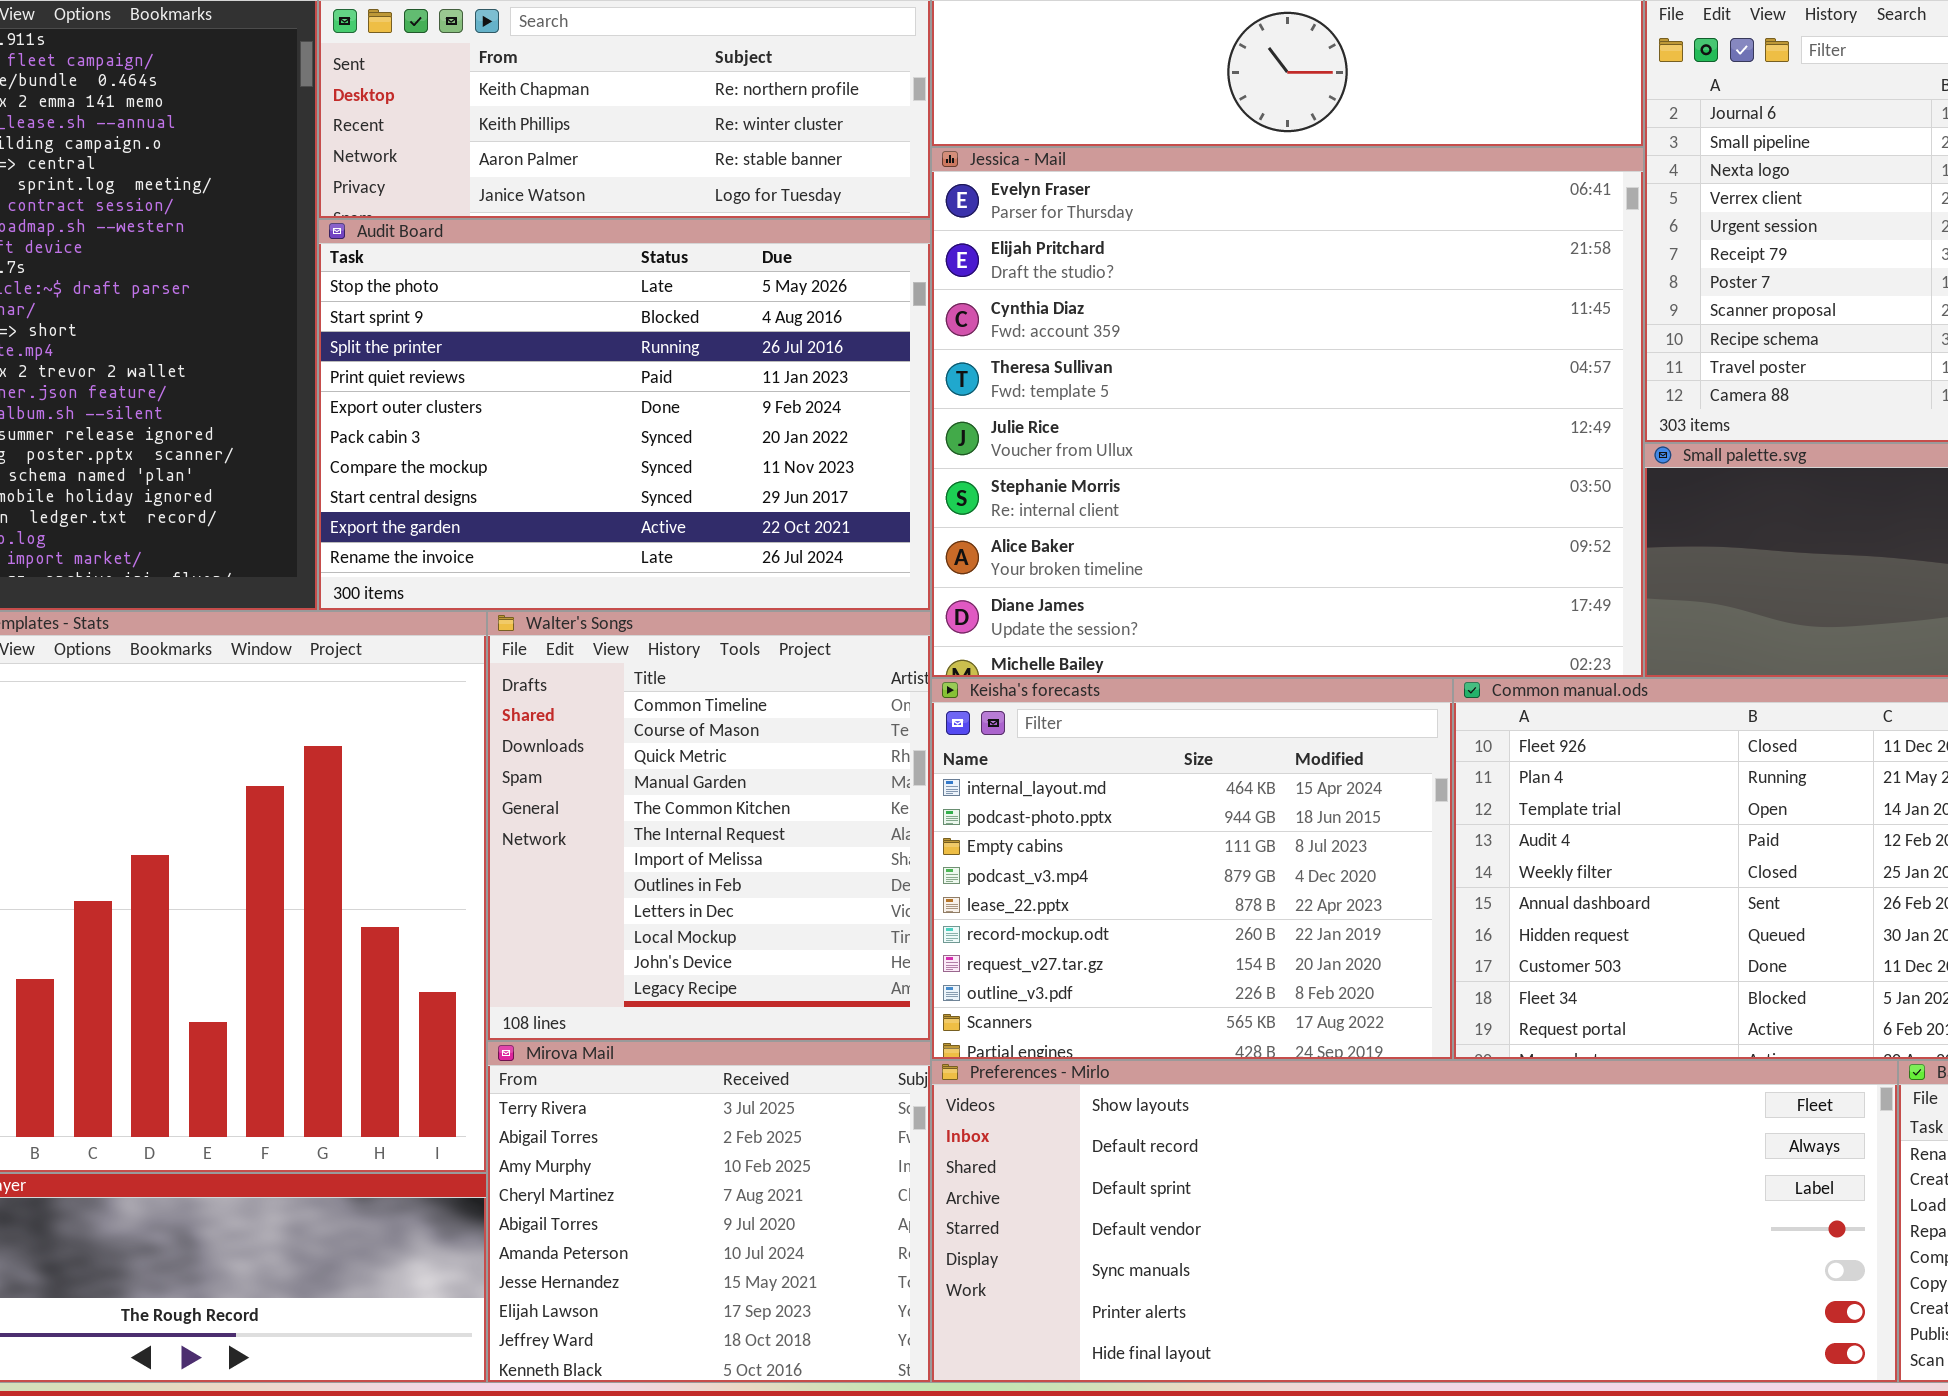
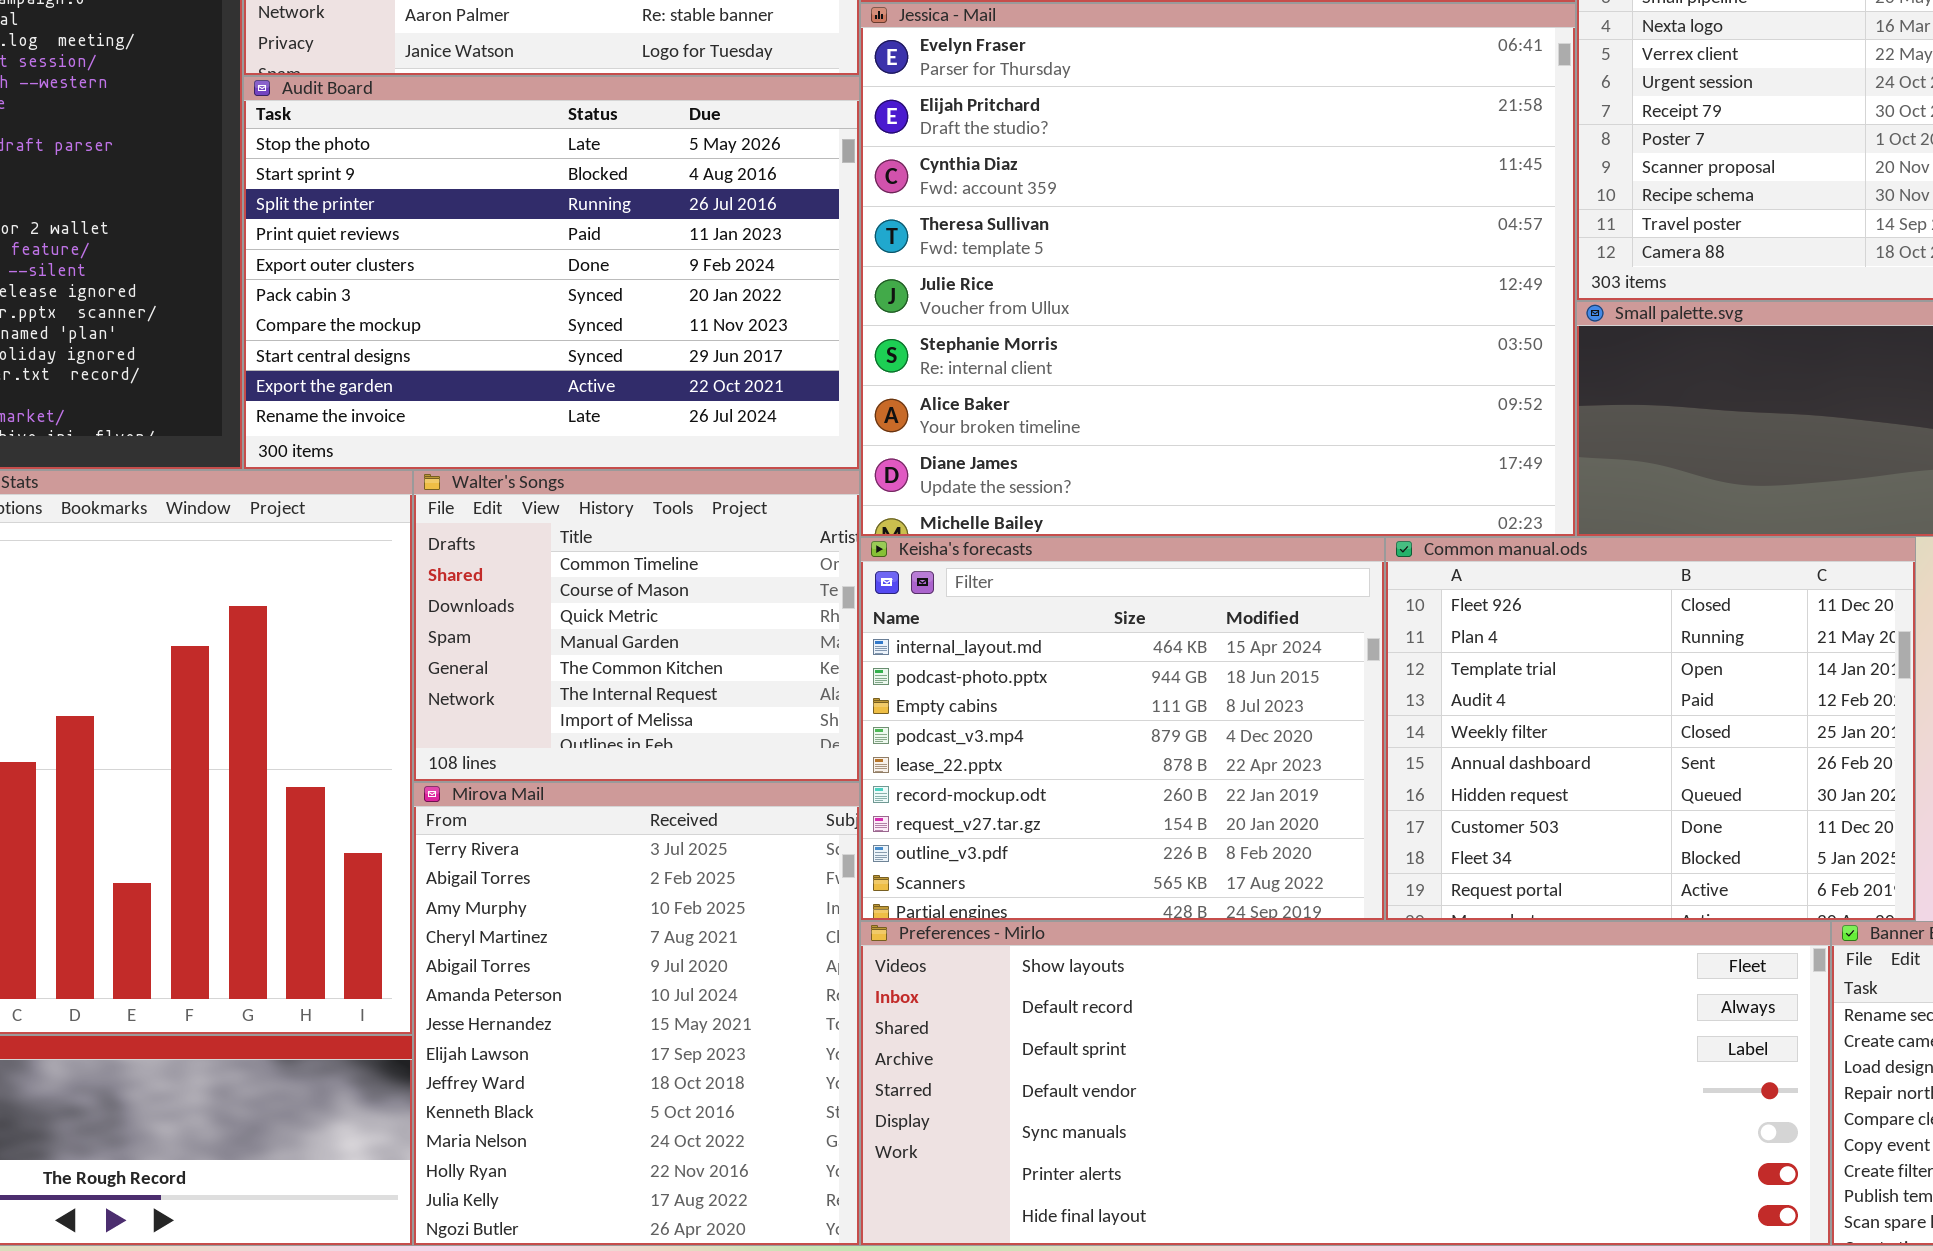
Walter's Songs: [487,611,931,1041] -> [413,470,860,782], resized
Mirova Mail: [487,1041,931,1383] -> [413,782,860,1246], resized

